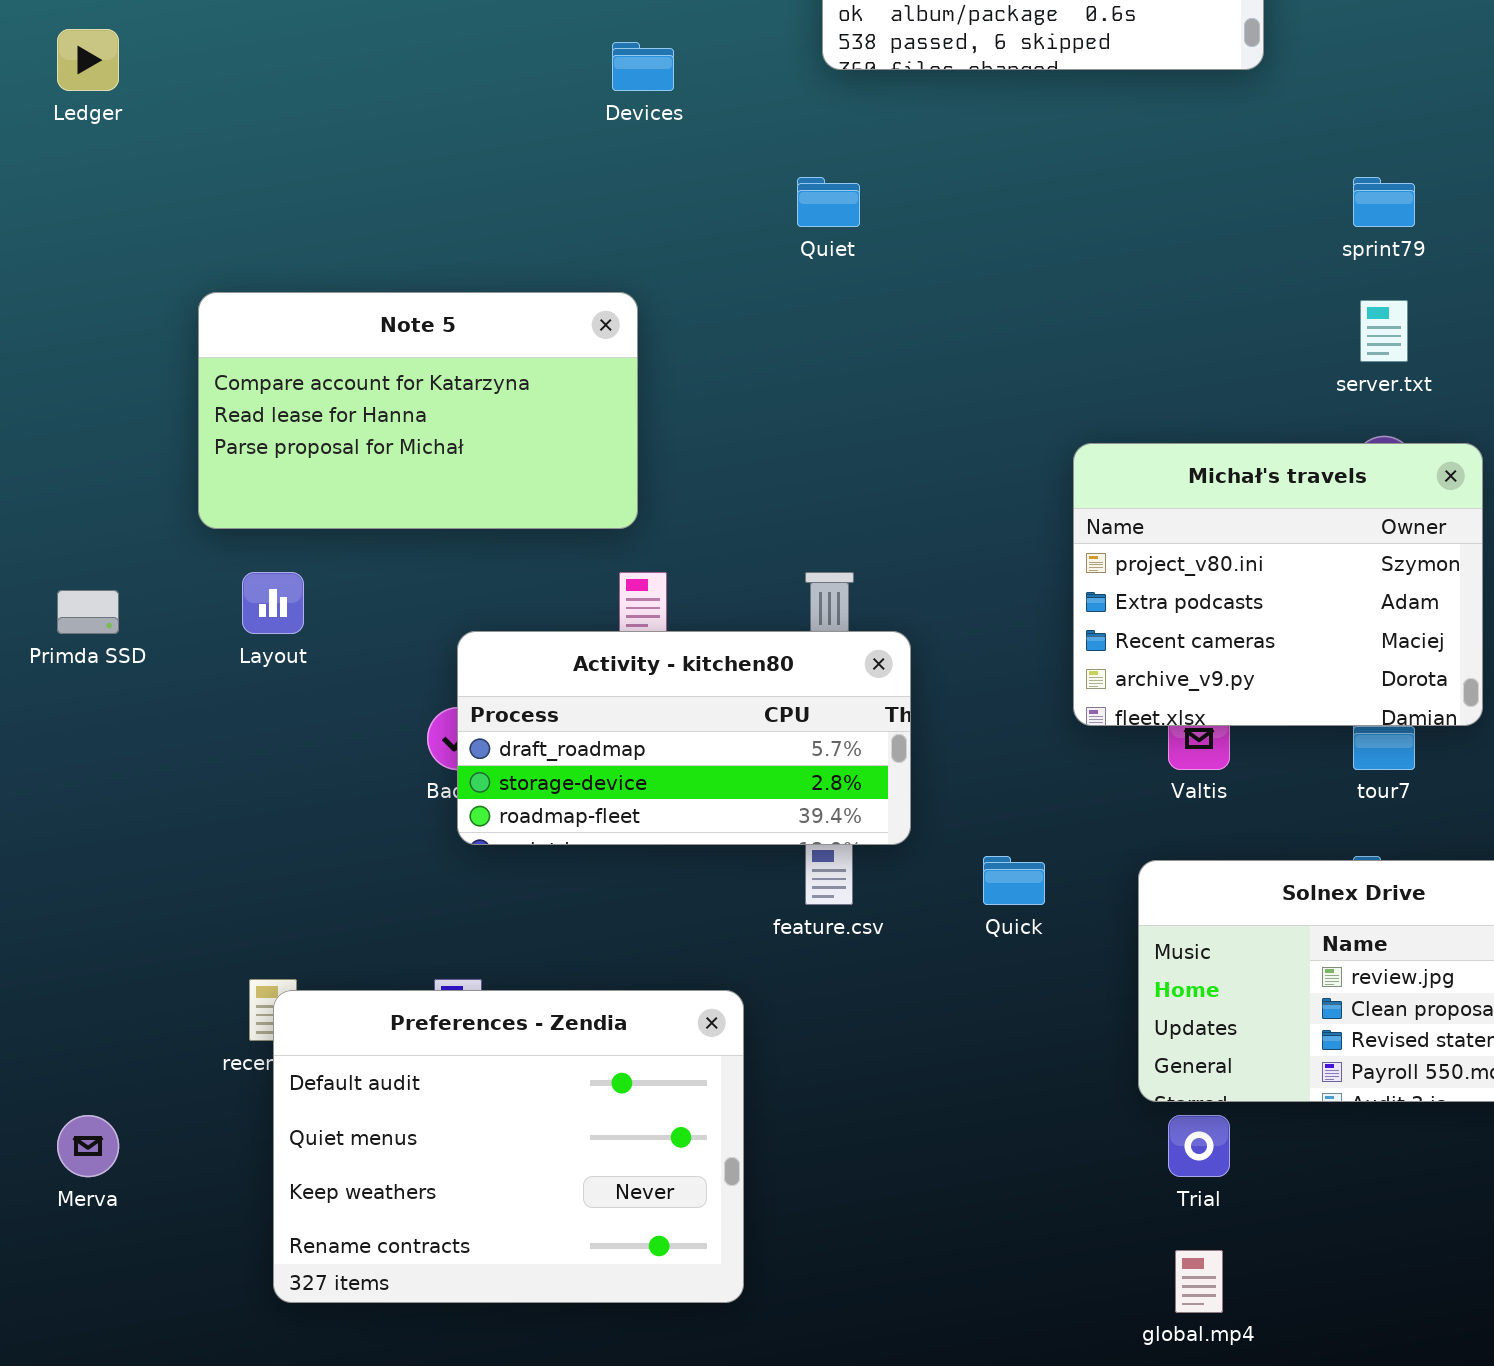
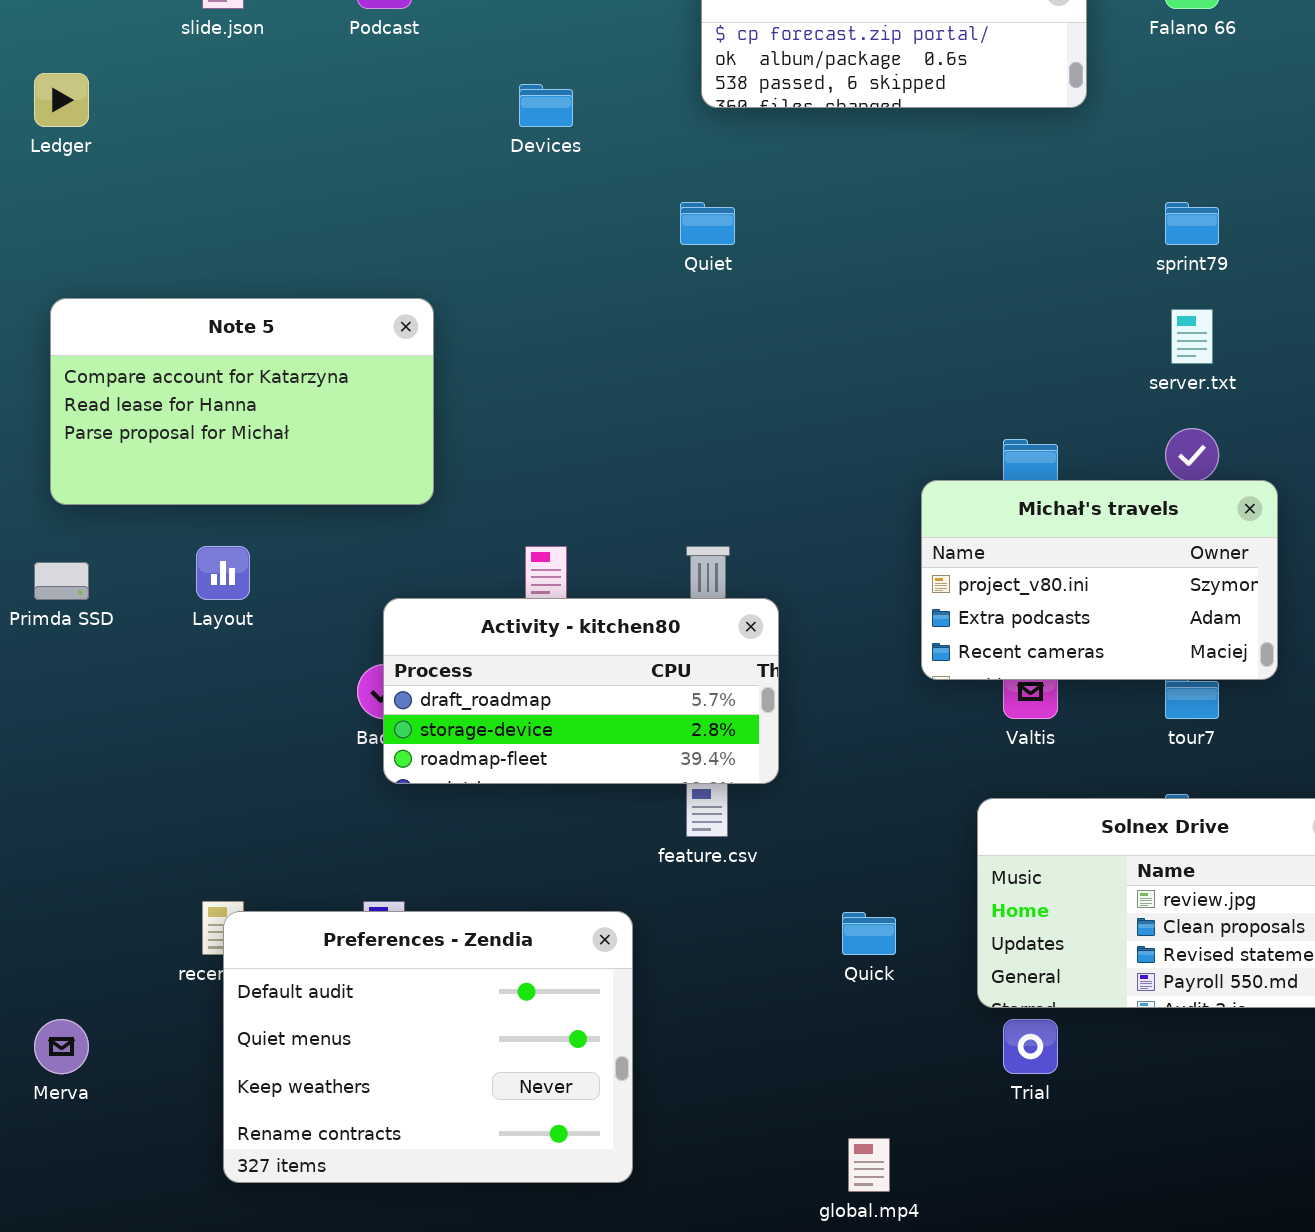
Note 5: [198,292,638,529] -> [50,298,434,505], moved
Michał's travels: [1073,443,1483,726] -> [921,480,1278,680], resized
Quick: [983,856,1045,905] -> [842,912,896,955], moved
global.mp4: [1175,1250,1223,1313] -> [848,1138,890,1192], moved

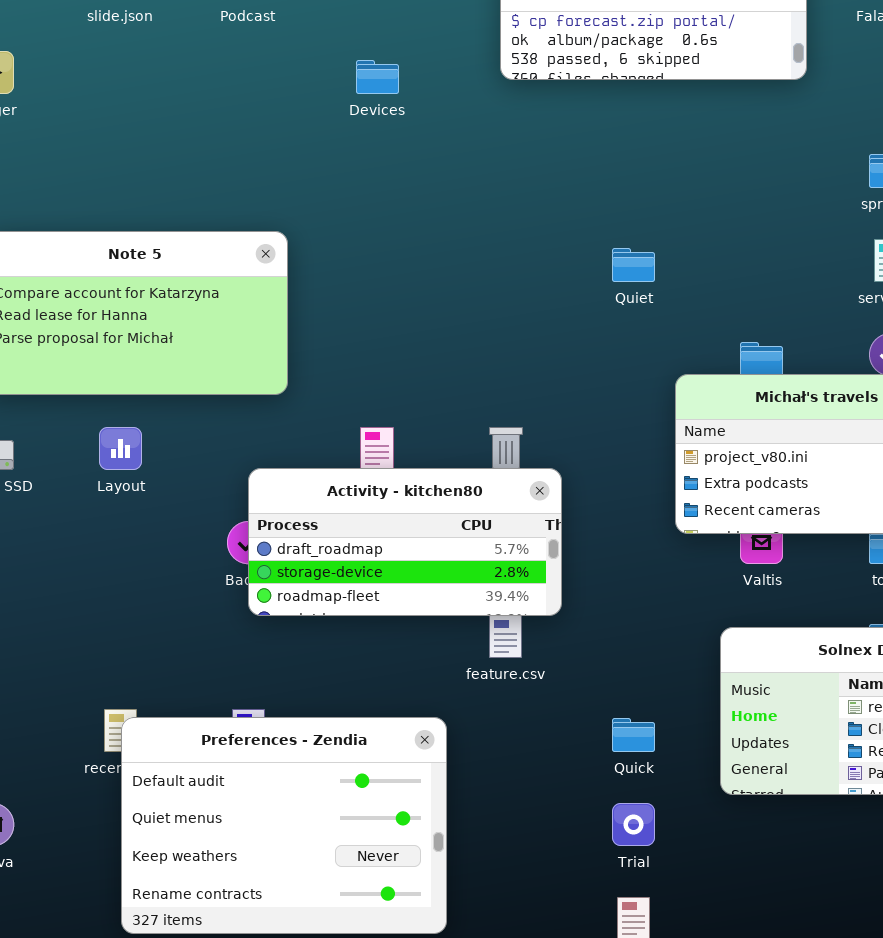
Quiet: [680,202,735,245] -> [612,248,655,282], moved
Trial: [1003,1019,1058,1074] -> [612,803,655,846], moved

